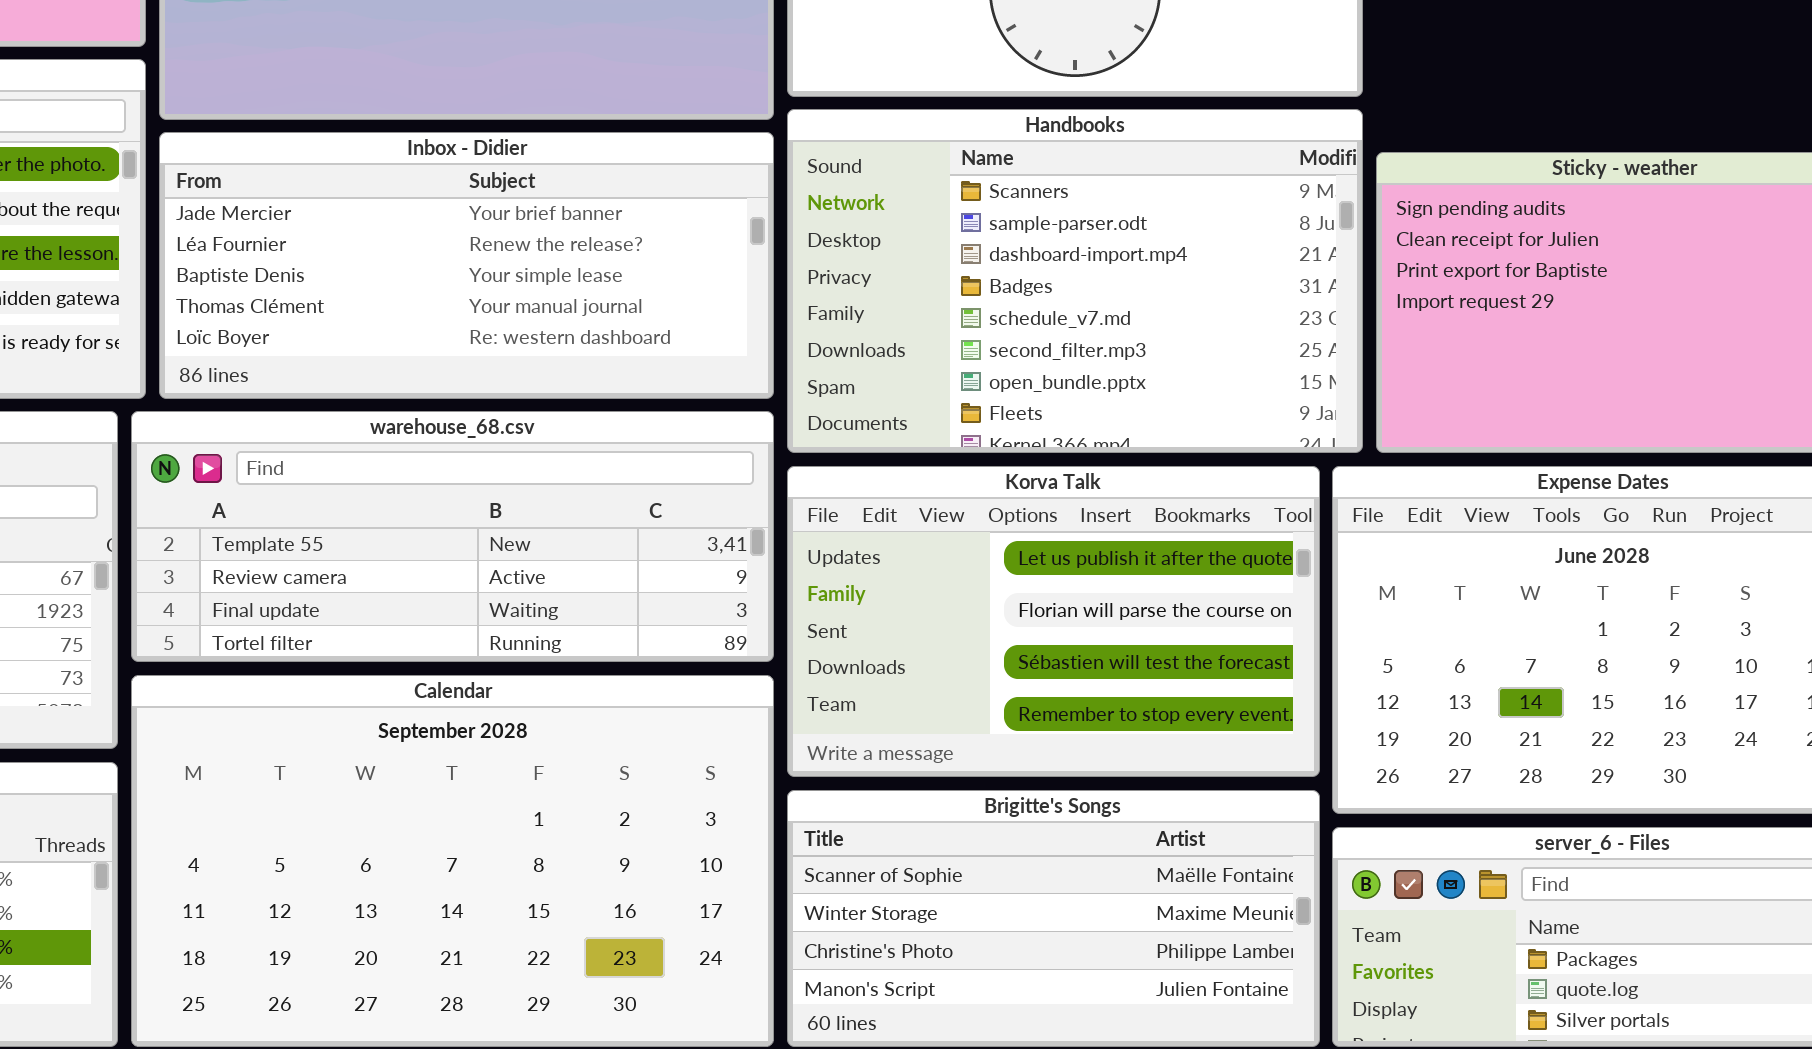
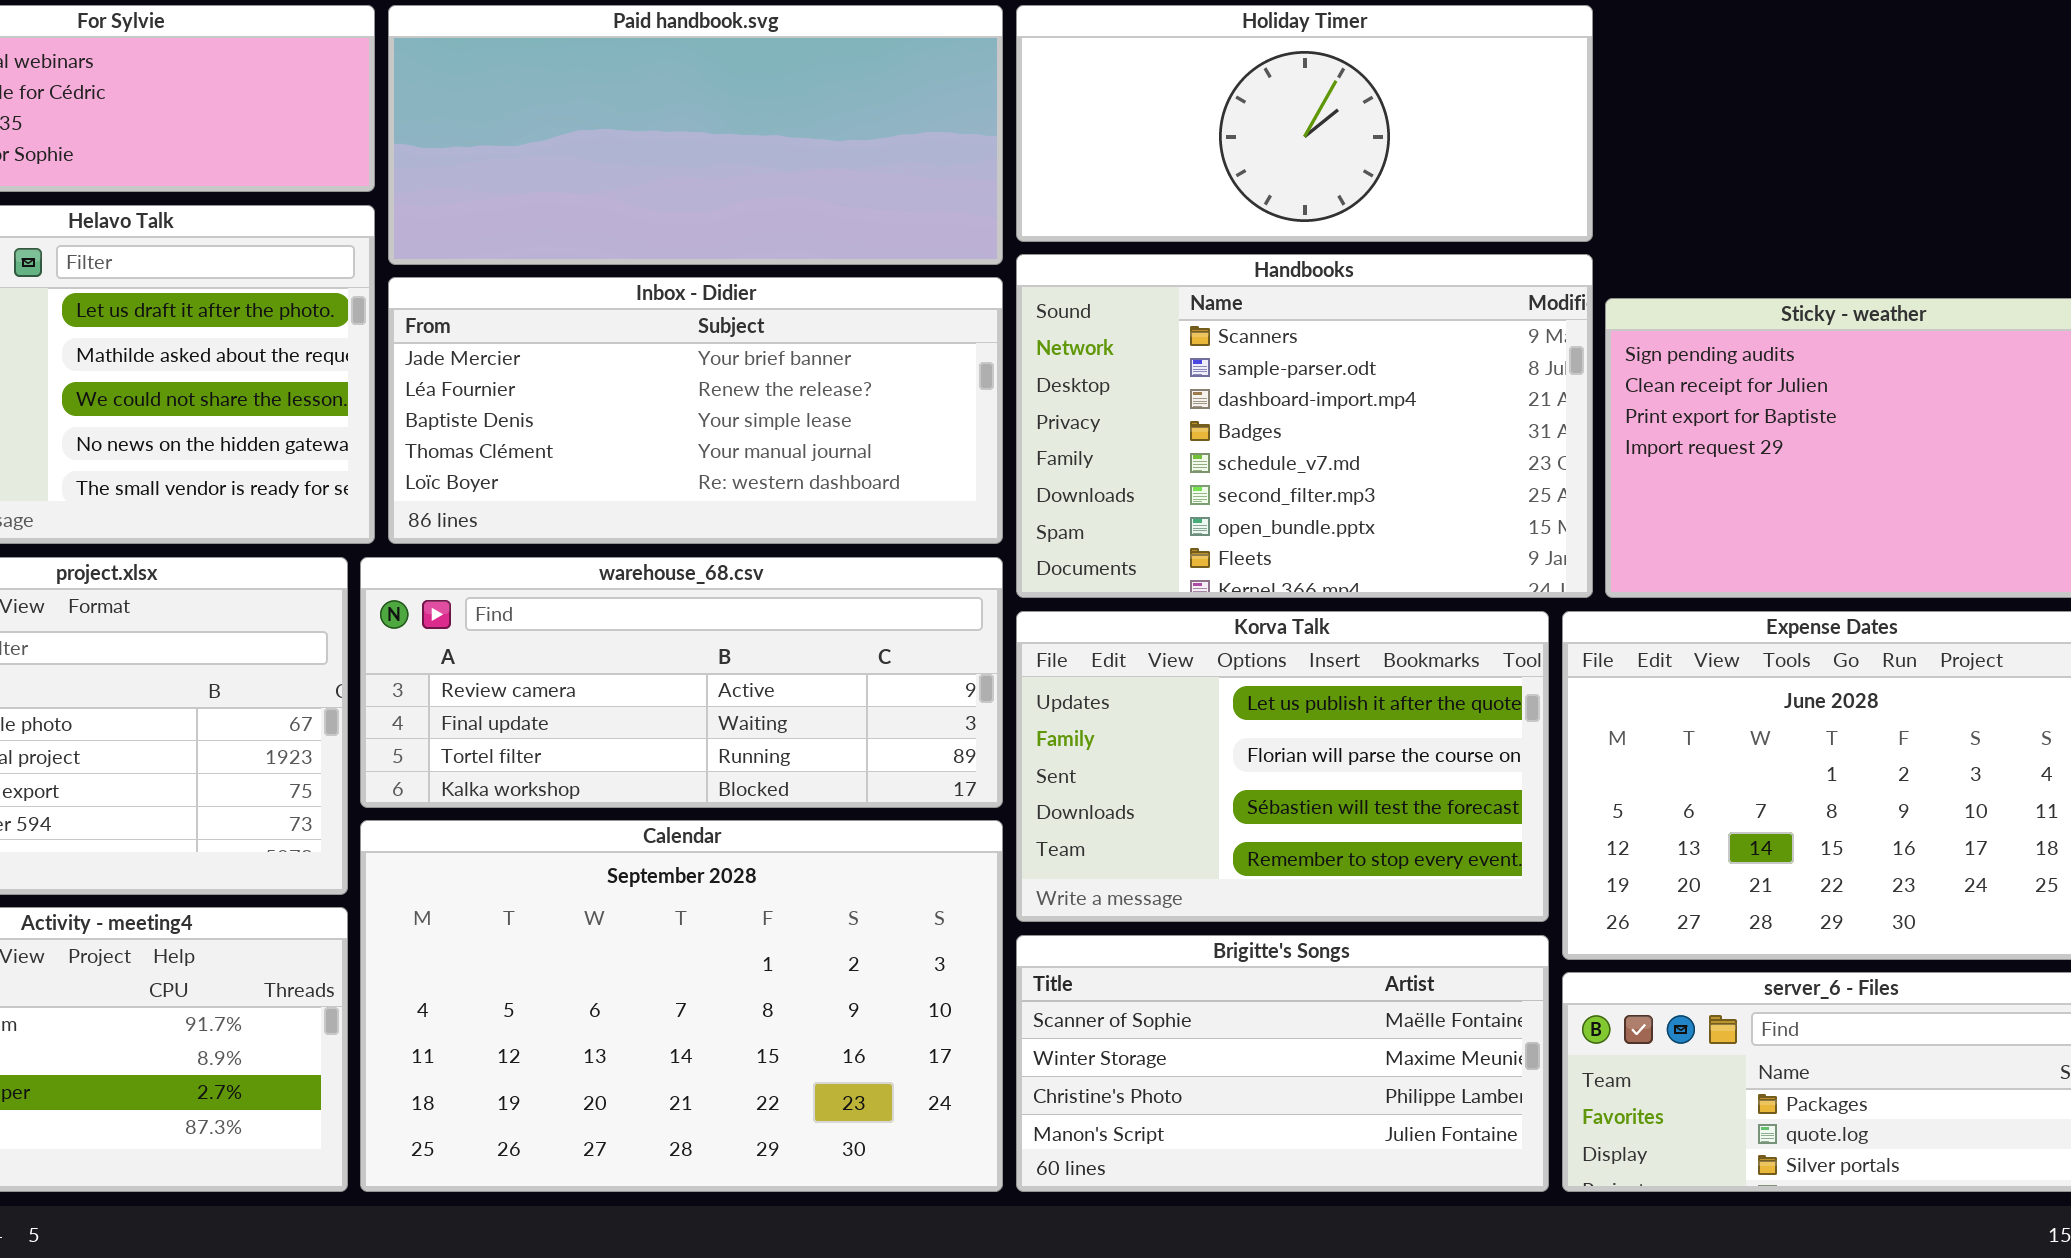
warehouse_68.csv: [131,411,774,662] -> [360,557,1003,808], scrolled down 1 row

